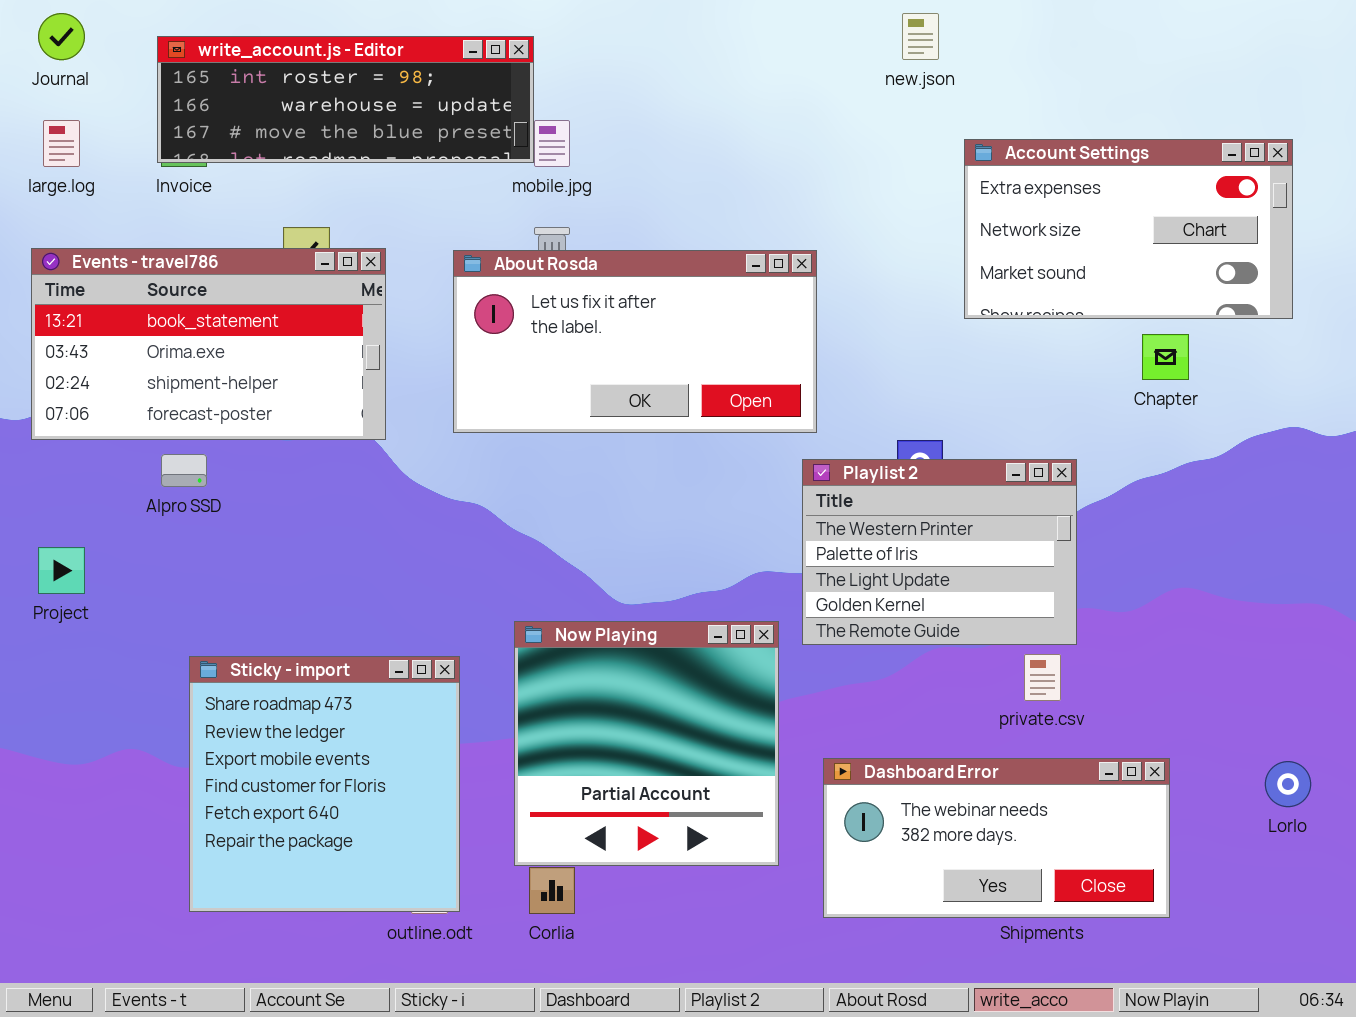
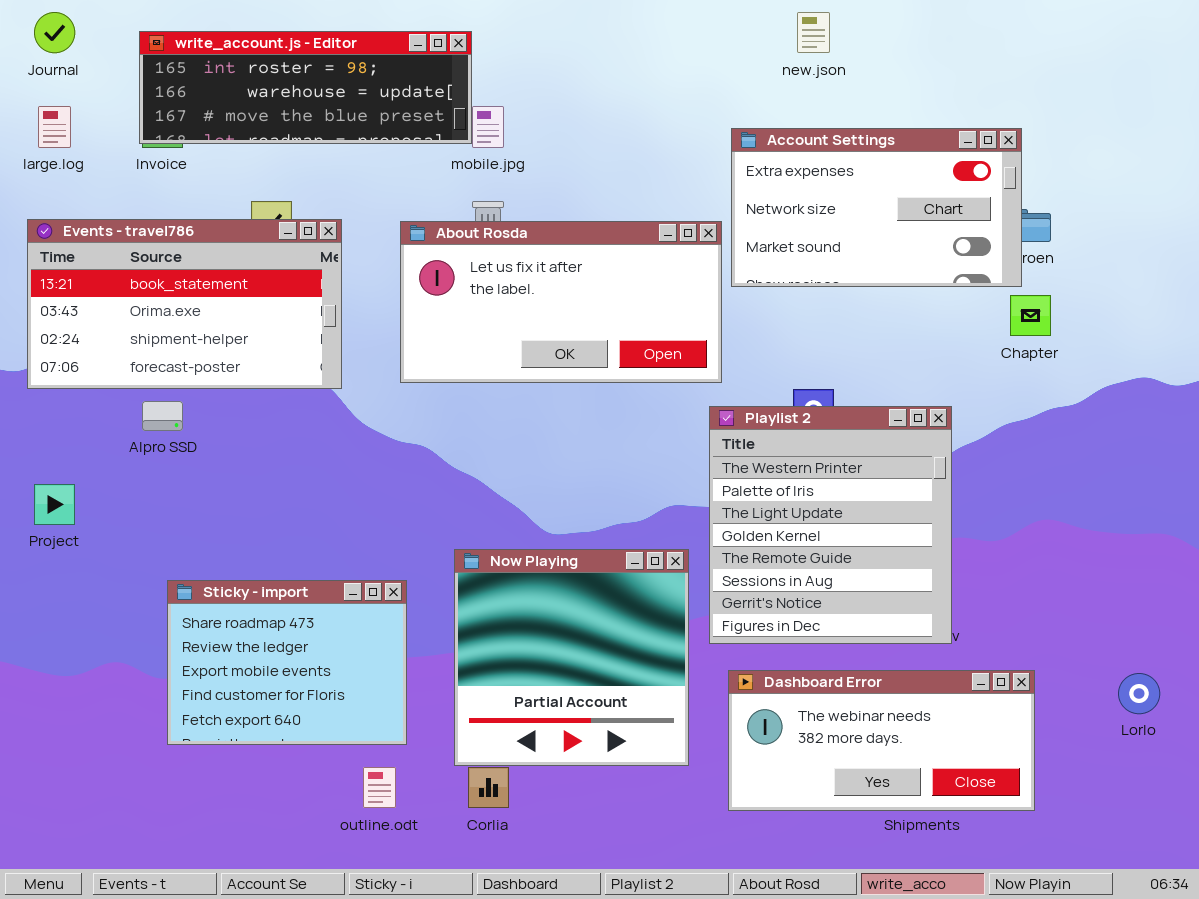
Account Settings: [964,139,1293,319] -> [731,128,1022,287], moved
Playlist 2: [802,459,1077,645] -> [709,406,952,644], resized
Sticky - import: [189,656,460,912] -> [167,580,407,745], resized

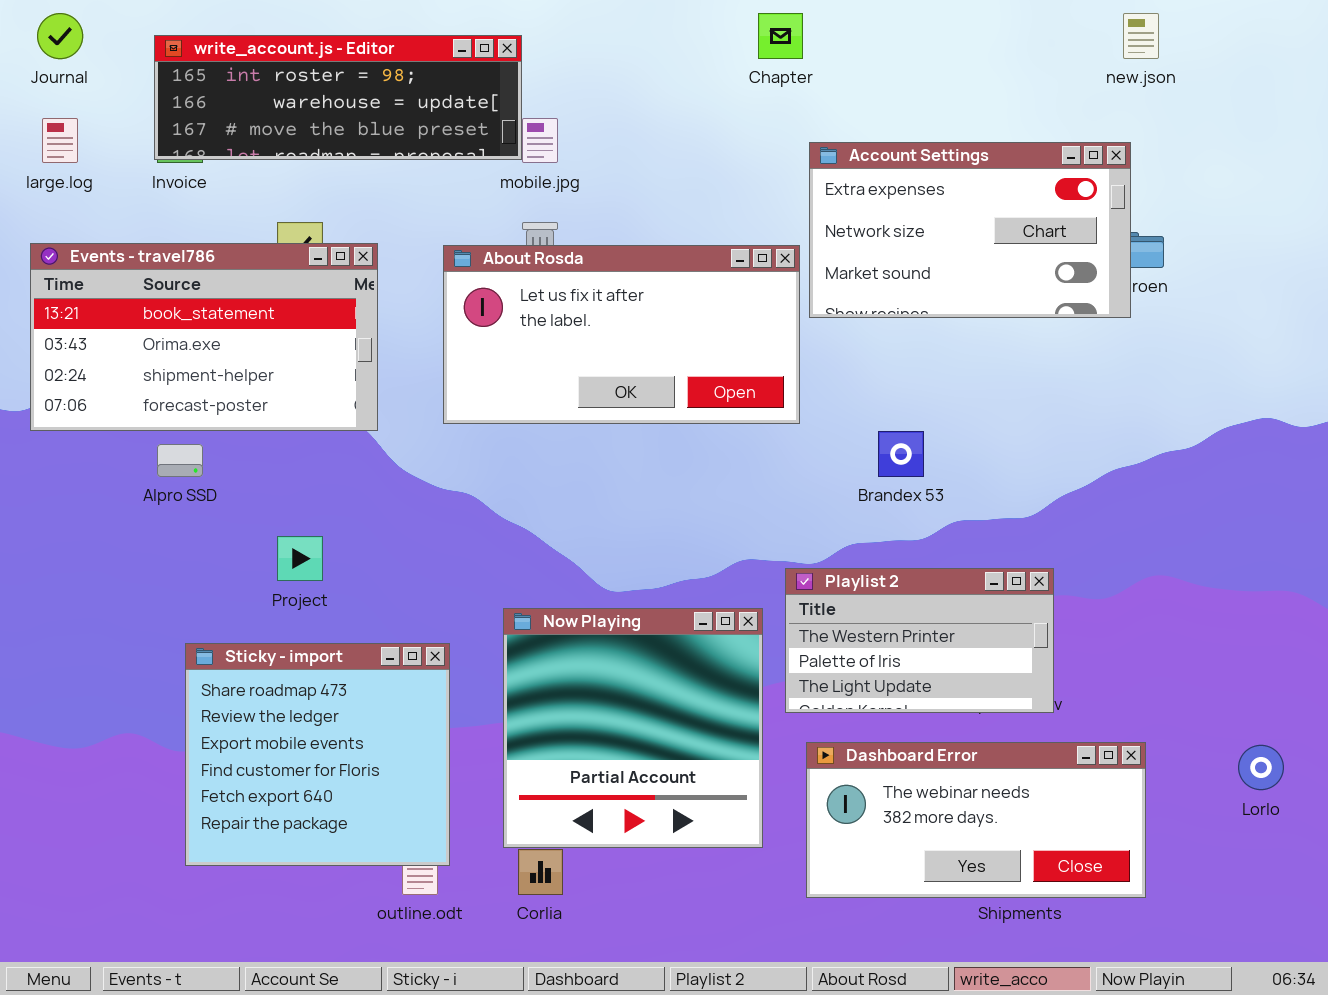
new.json: [797,12,830,53] -> [1123,13,1159,59], moved
Chapter: [1010,295,1051,336] -> [758,13,803,59], moved
Playlist 2: [709,406,952,644] -> [785,568,1054,713], resized
Project: [34,484,75,525] -> [277,536,323,581], moved
Sticky - import: [167,580,407,745] -> [185,643,450,866], resized

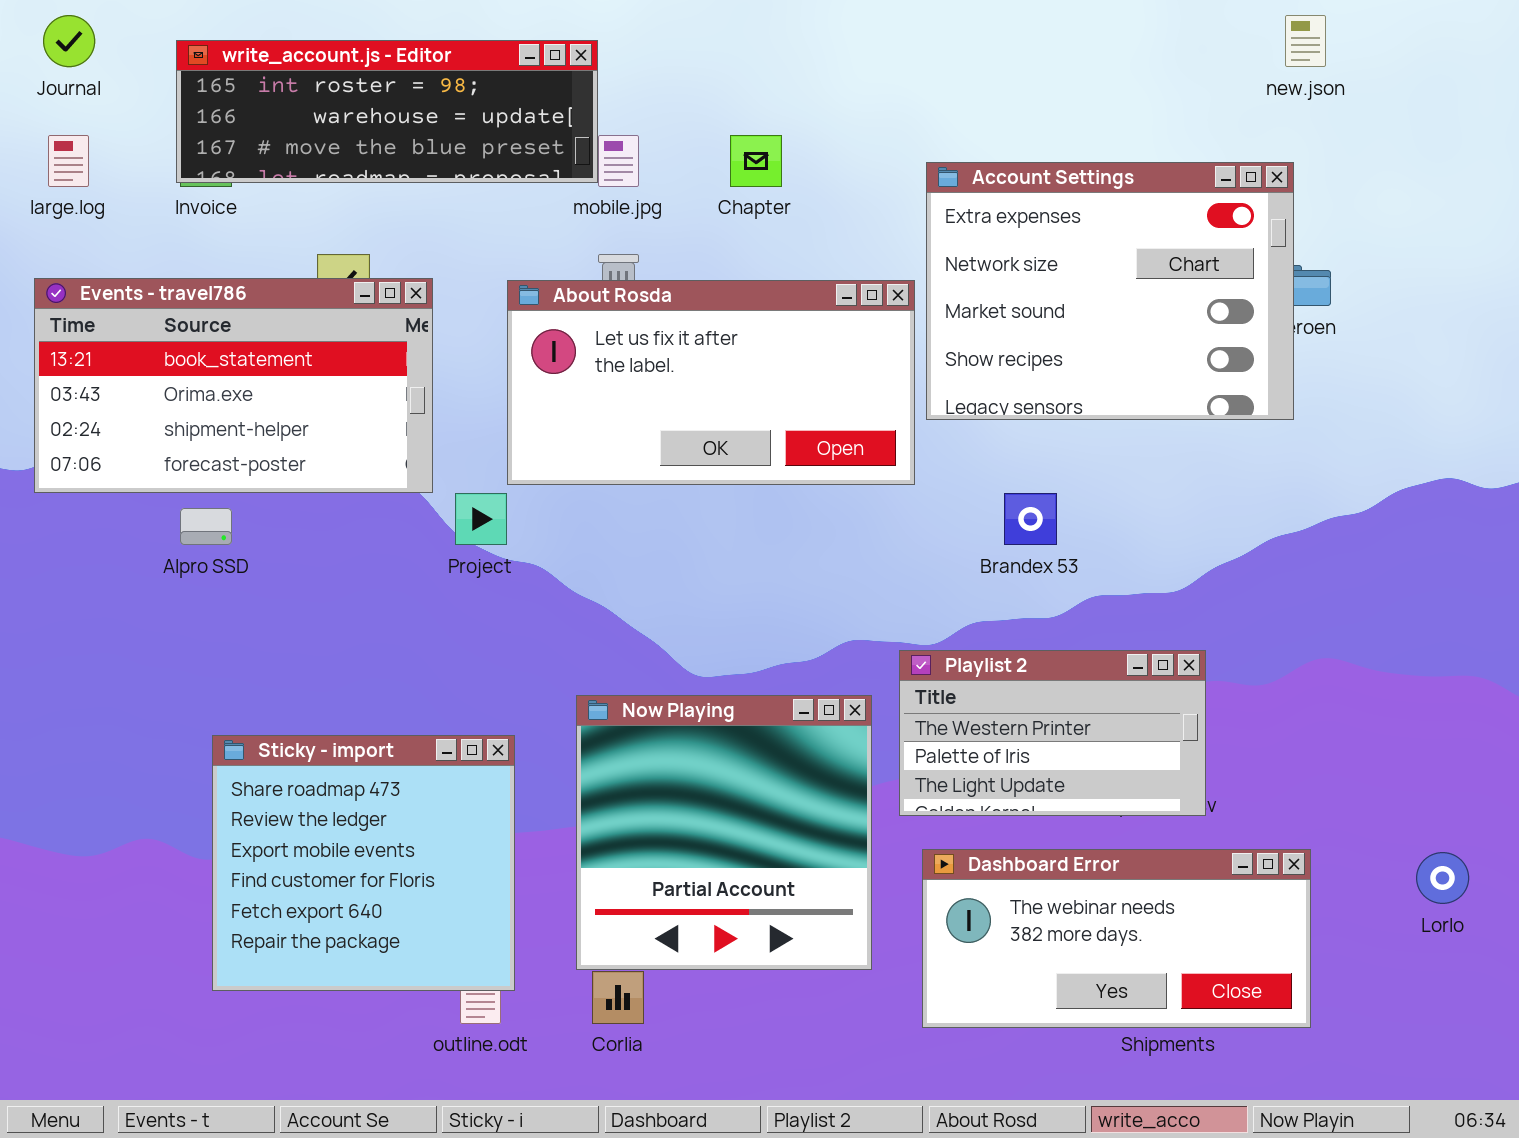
Chapter: [758,13,803,59] -> [730,135,782,187], moved
Account Settings: [809,142,1131,318] -> [926,162,1294,420], resized
Project: [277,536,323,581] -> [455,493,507,545], moved

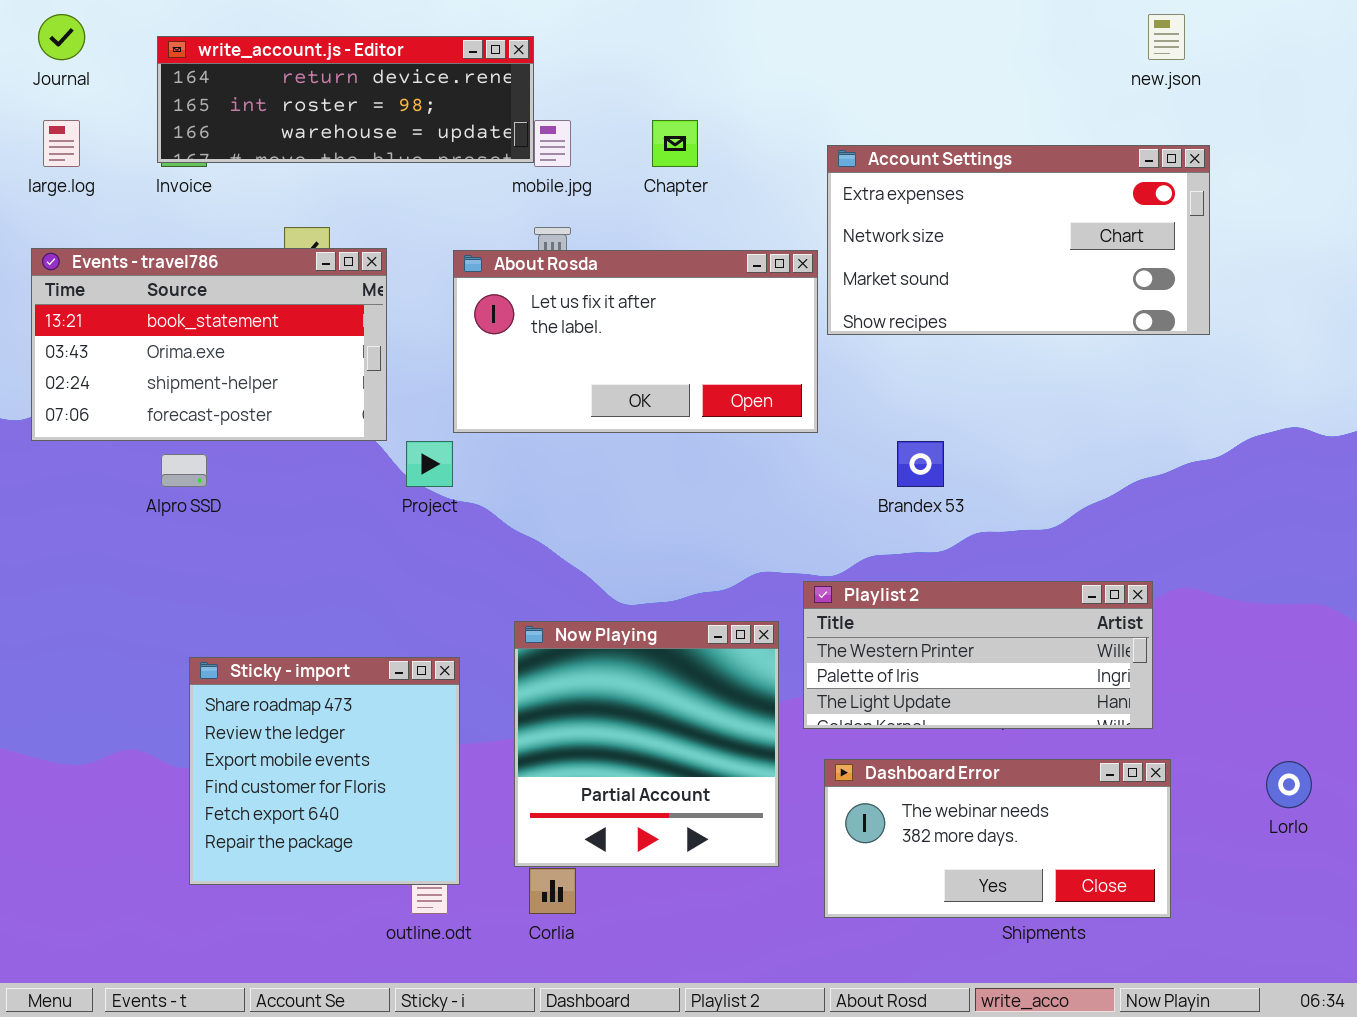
write_account.js - Editor: [176,40,598,183] -> [157,36,534,163], scrolled up 1 row
Account Settings: [926,162,1294,420] -> [827,145,1210,335], resized
Playlist 2: [899,650,1206,816] -> [803,581,1153,729], resized

